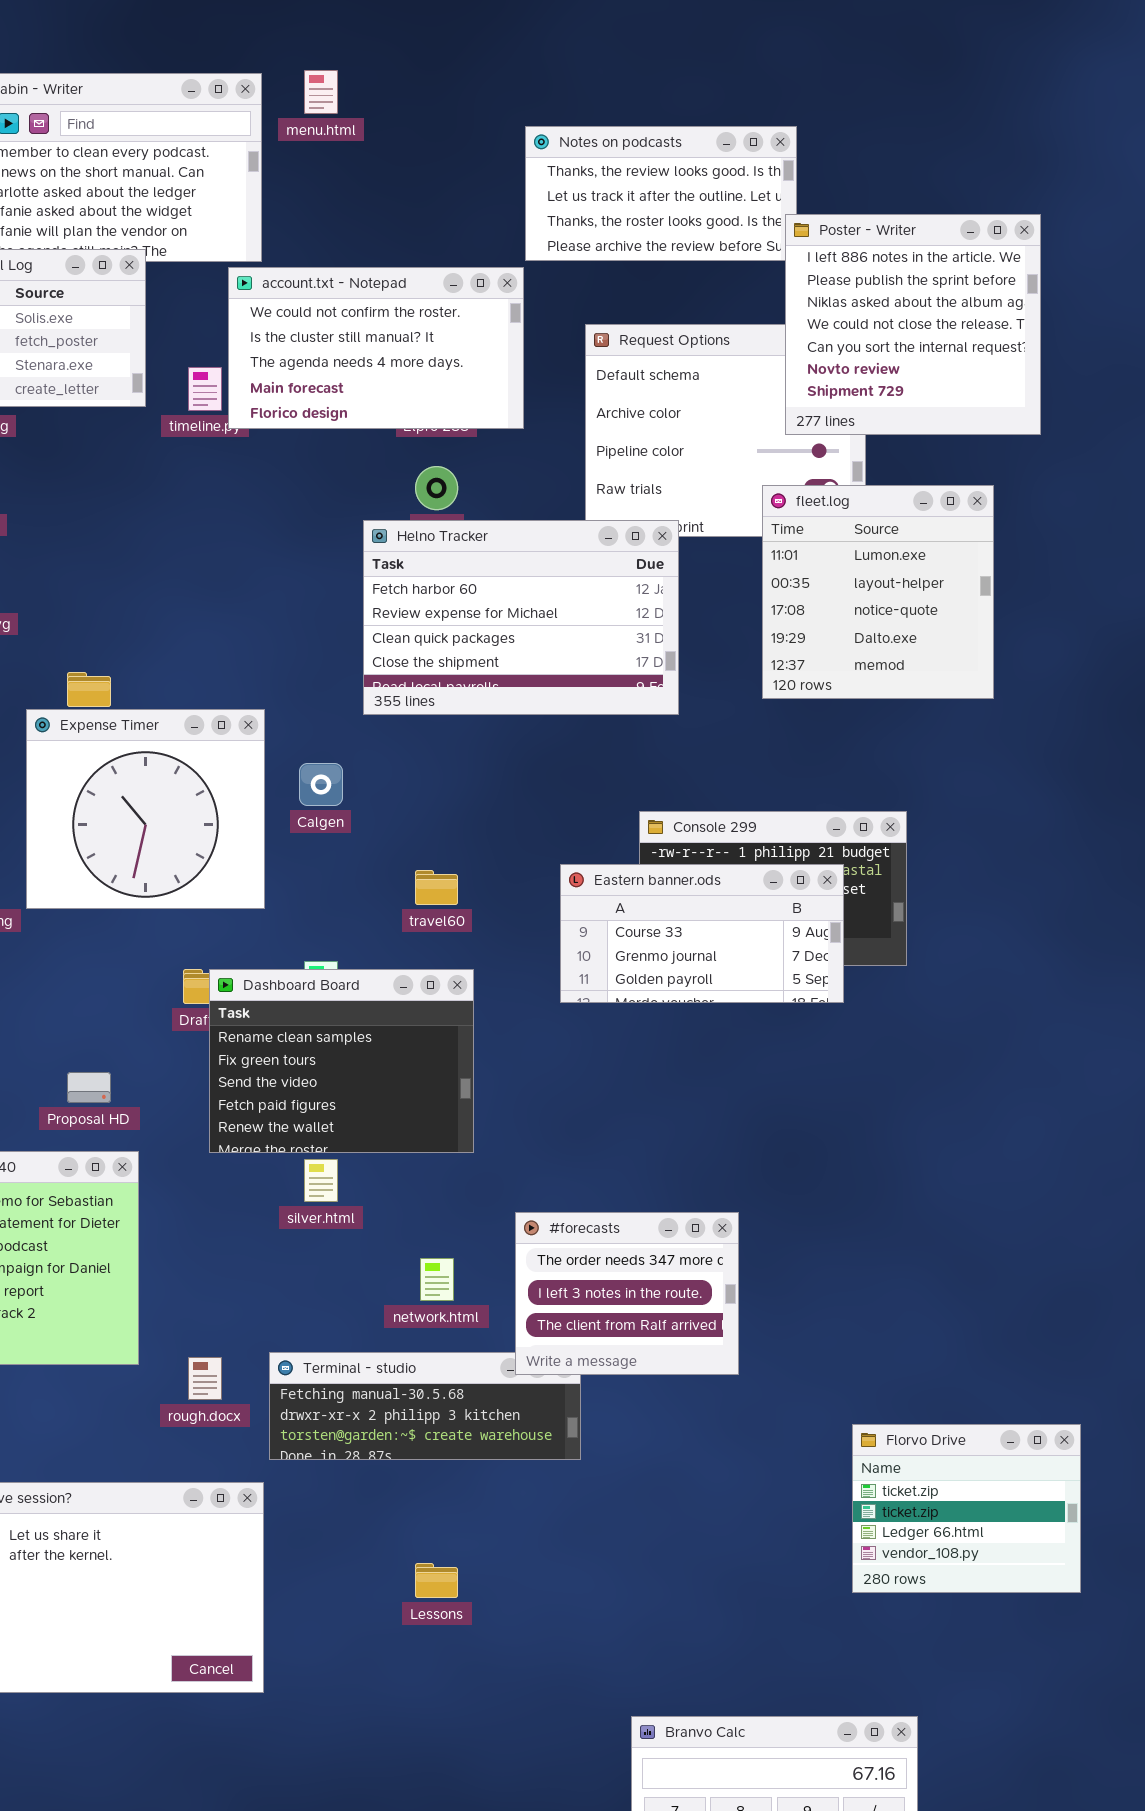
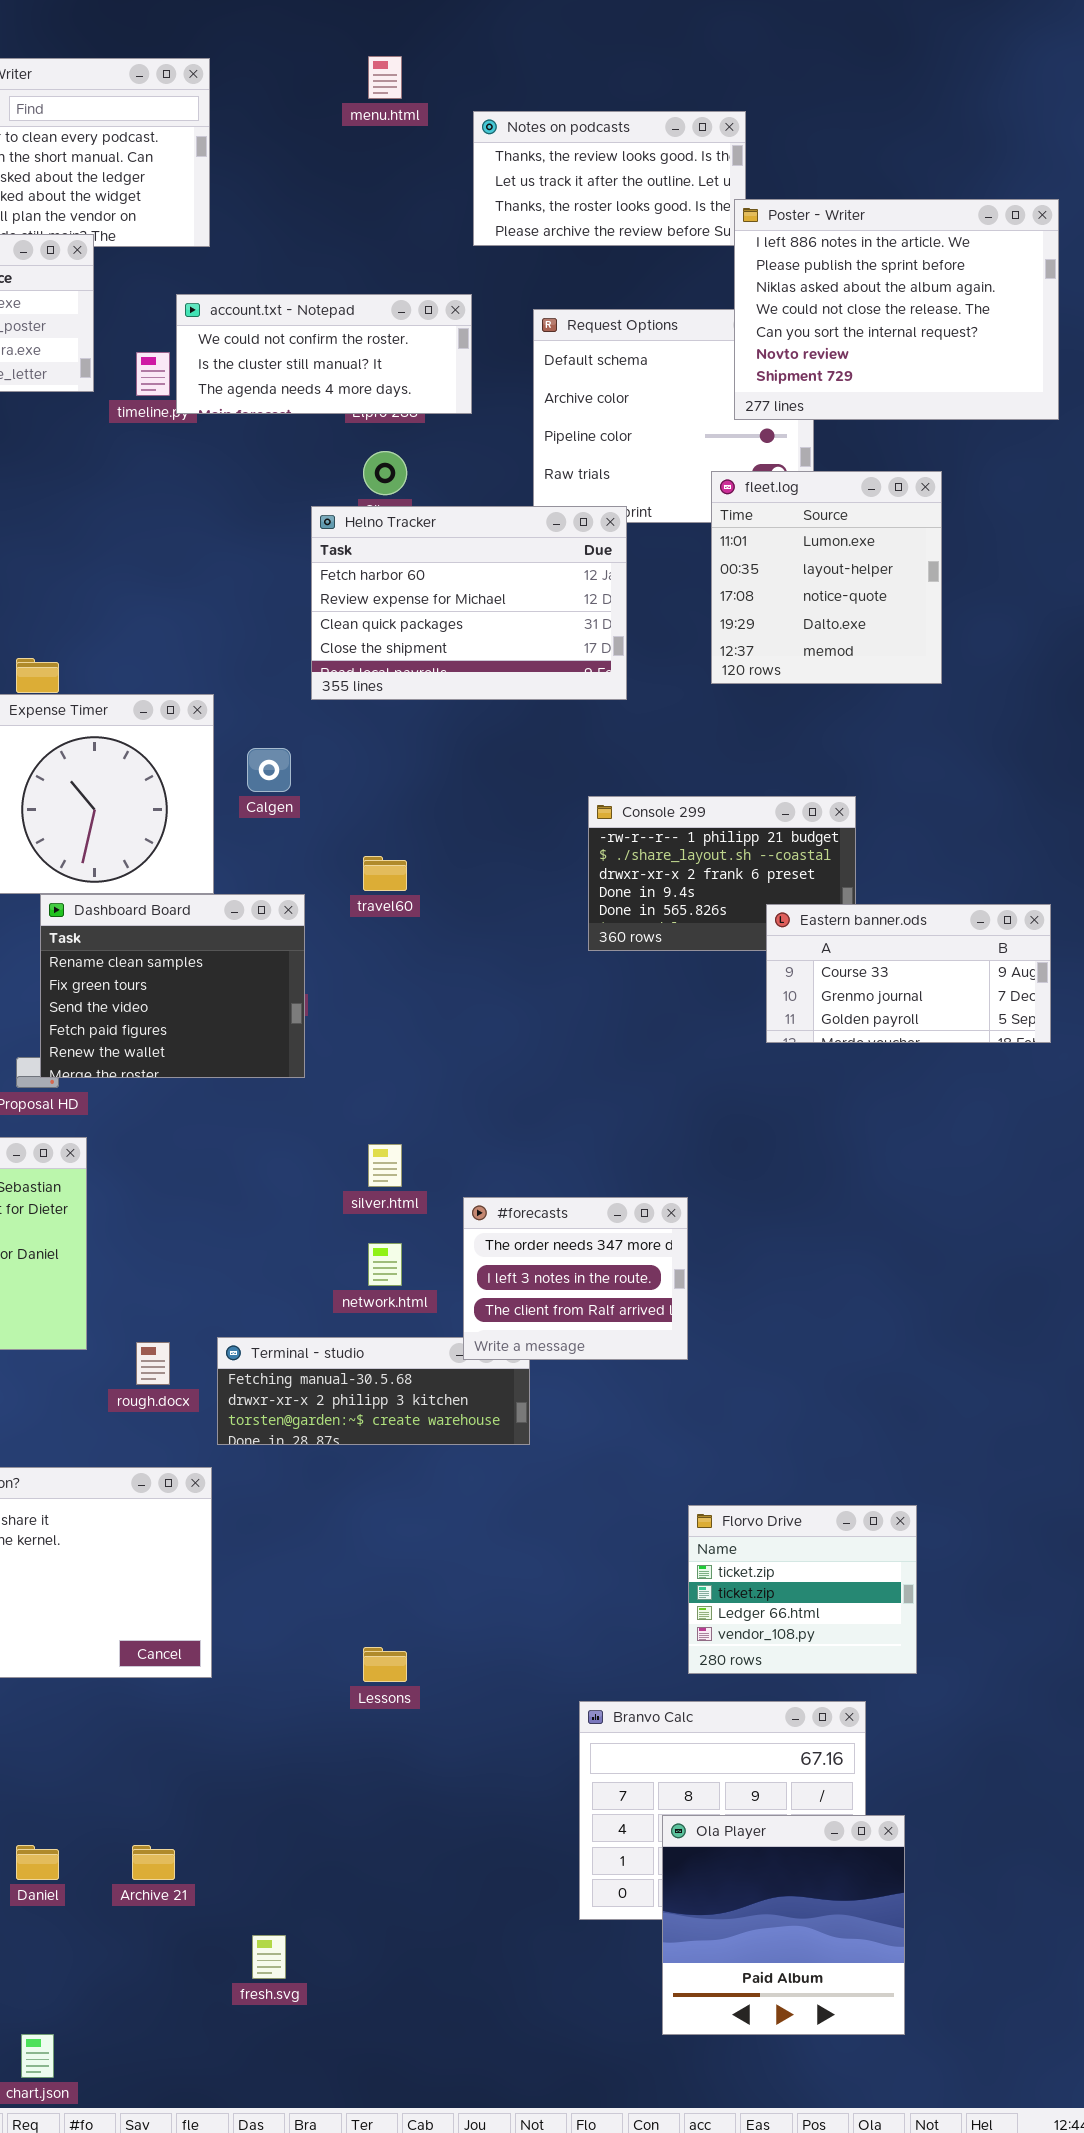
menu.html: [304,70,338,114] -> [368,56,402,99], moved
Poster - Writer: [785,214,1041,435] -> [734,199,1059,420], resized
account.txt - Notepad: [228,267,524,429] -> [176,294,472,414], resized
Eastern banner.ods: [560,864,844,1003] -> [766,904,1051,1043], moved
Dashboard Board: [209,969,474,1153] -> [40,894,305,1078], moved
silver.html: [304,1159,338,1202] -> [368,1144,402,1187], moved
Florvo Drive: [852,1424,1081,1593] -> [688,1505,917,1674], moved
Lessons: [415,1563,458,1598] -> [363,1647,407,1682], moved

